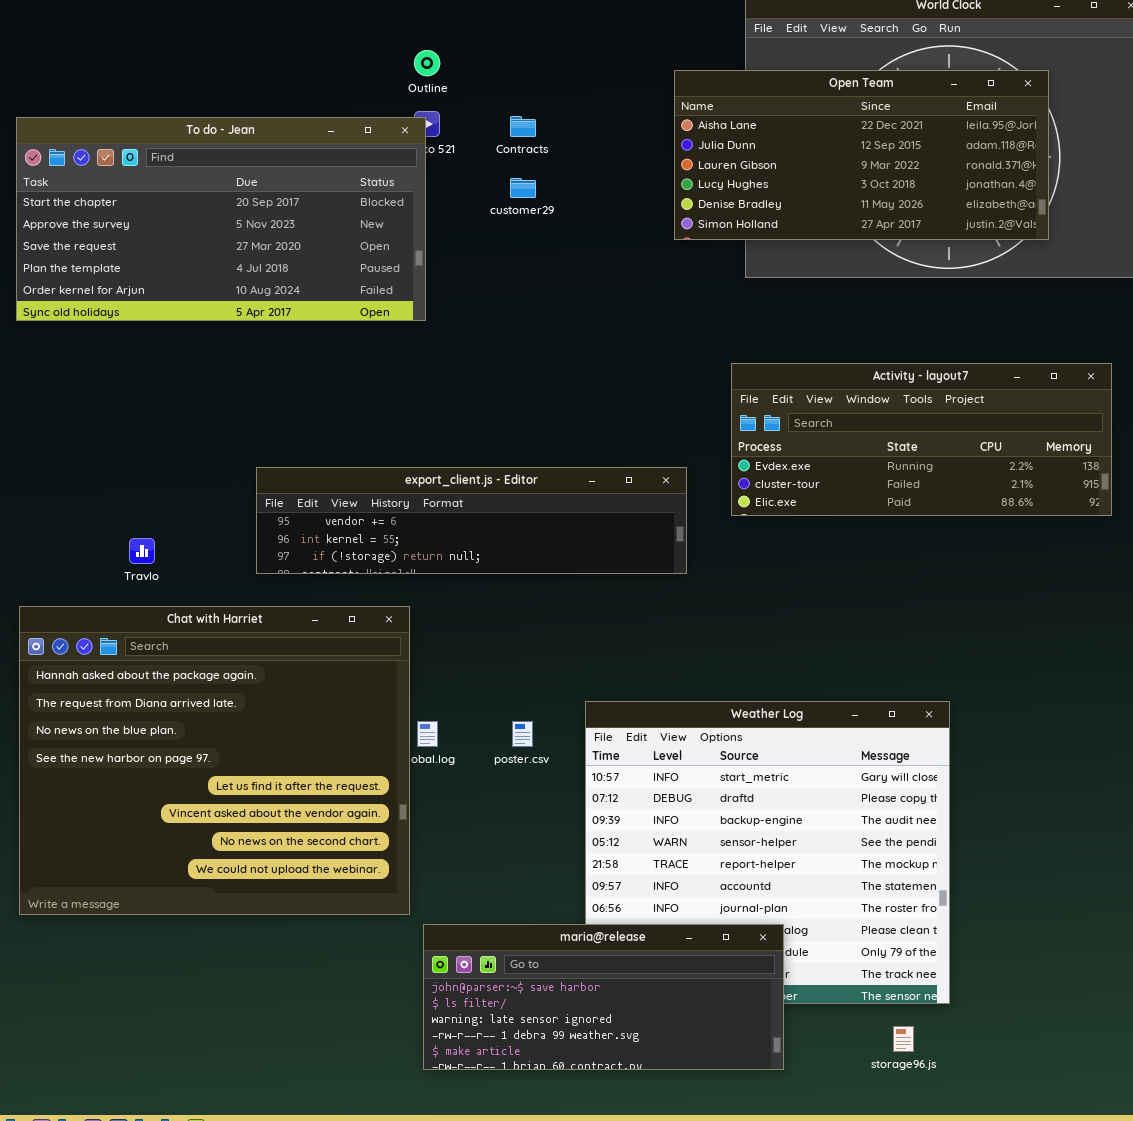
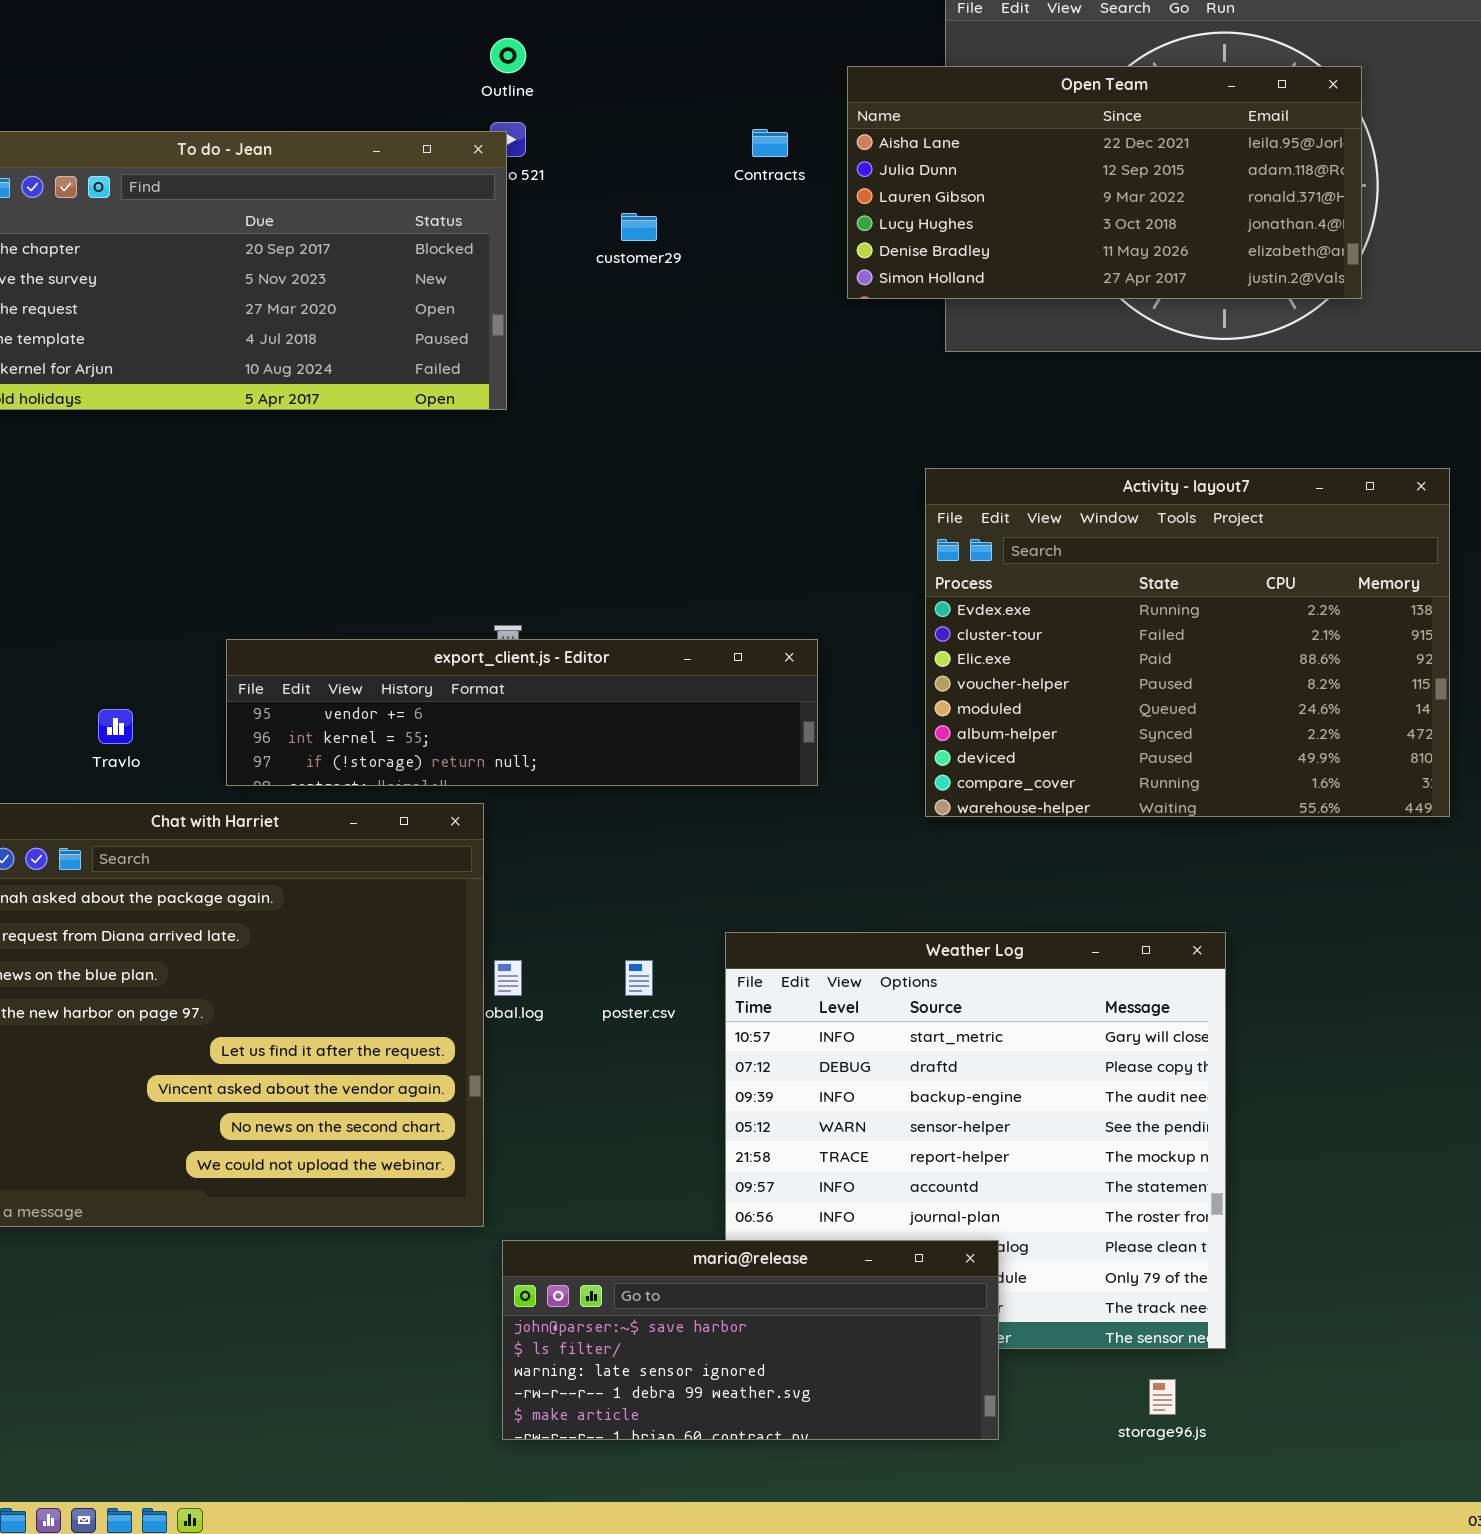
Contracts: [510,116,536,137] -> [752,129,788,157], moved
Activity - layout7: [731,363,1112,516] -> [925,468,1450,817], resized
export_client.js - Editor: [256,467,687,574] -> [226,639,818,786], moved

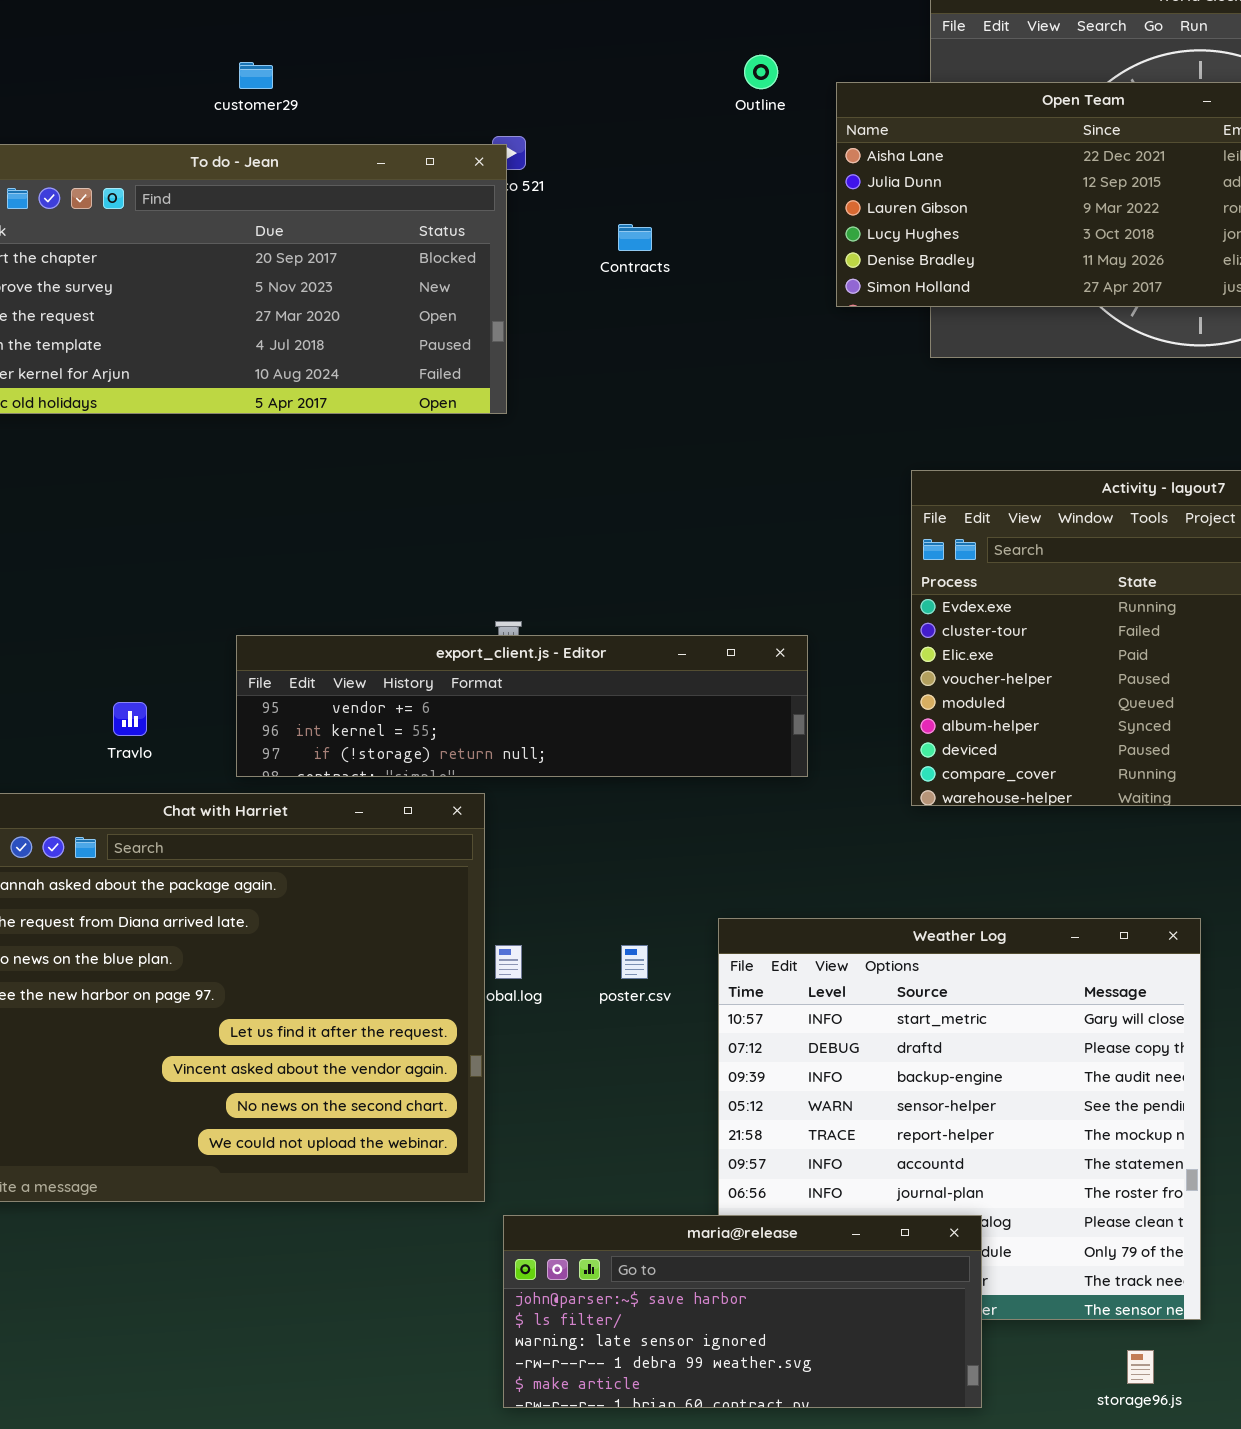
Outline: [490,38,526,73] -> [744,55,778,89], moved
Contracts: [752,129,788,157] -> [618,224,652,251], moved
customer29: [621,213,657,241] -> [239,62,273,89], moved

